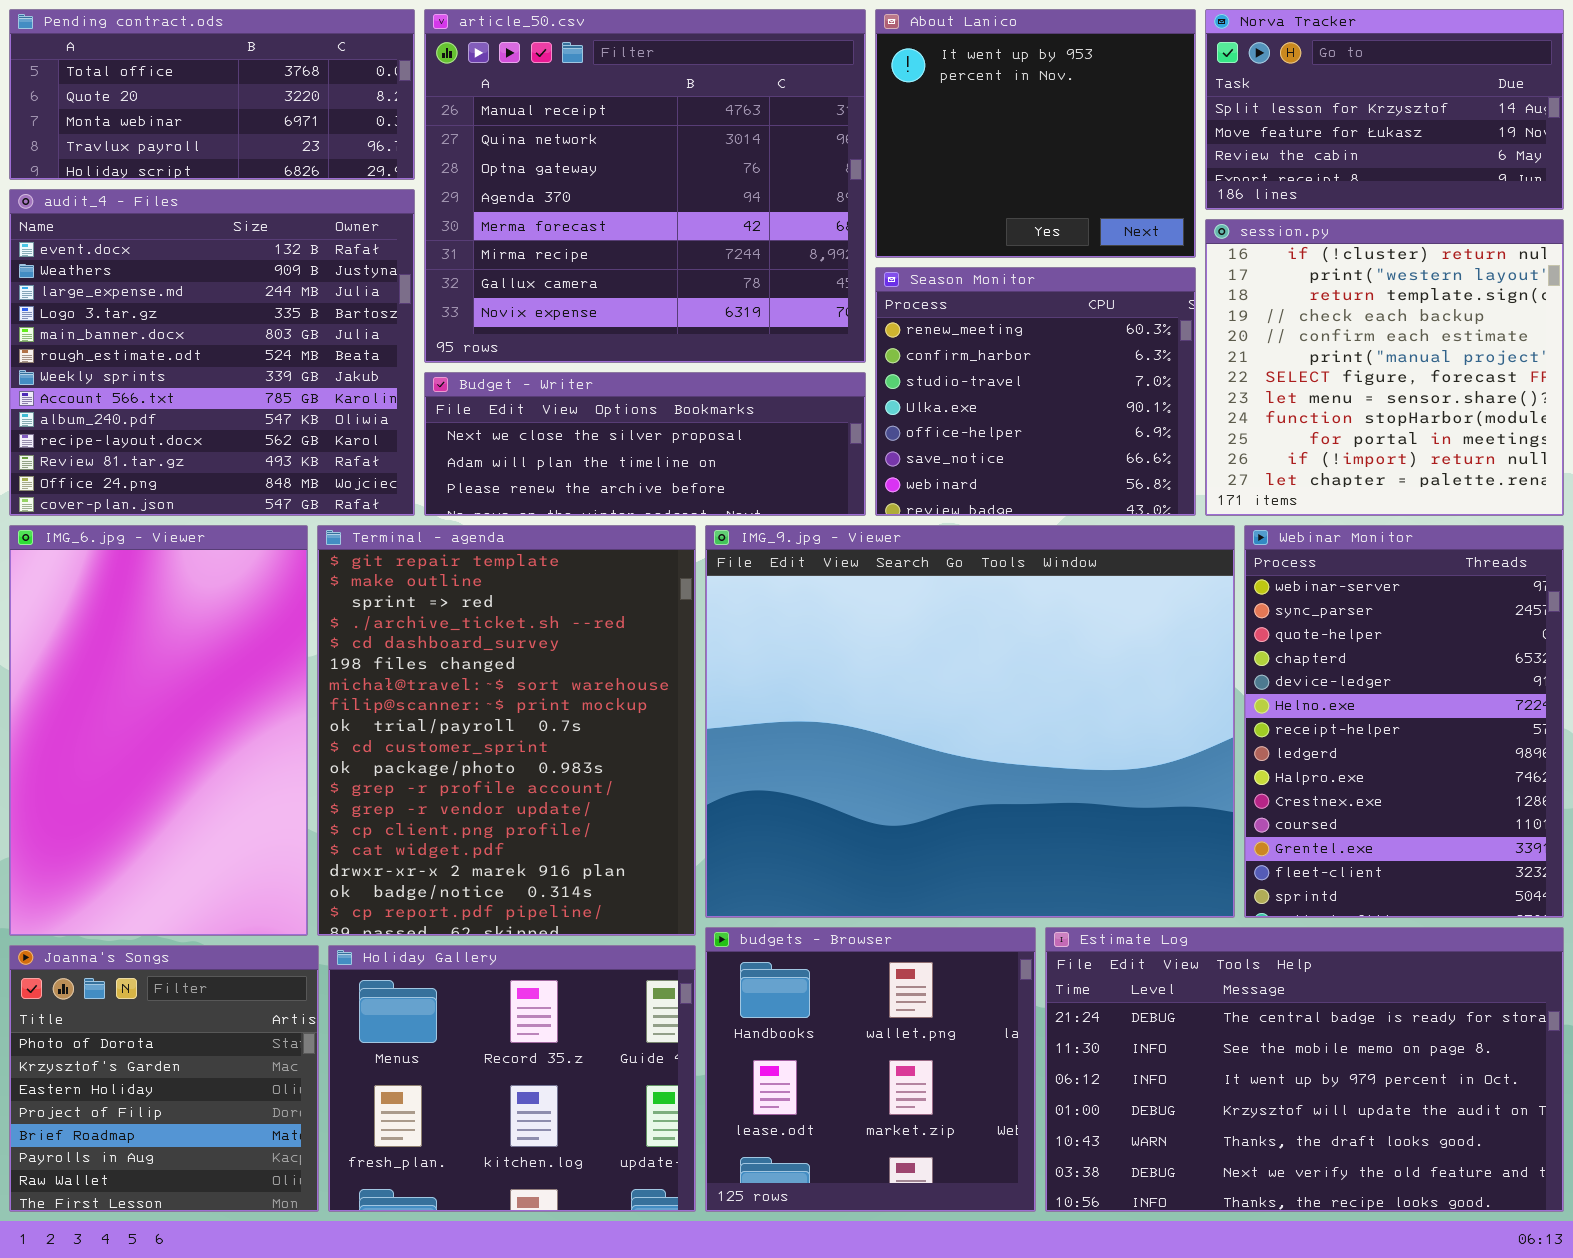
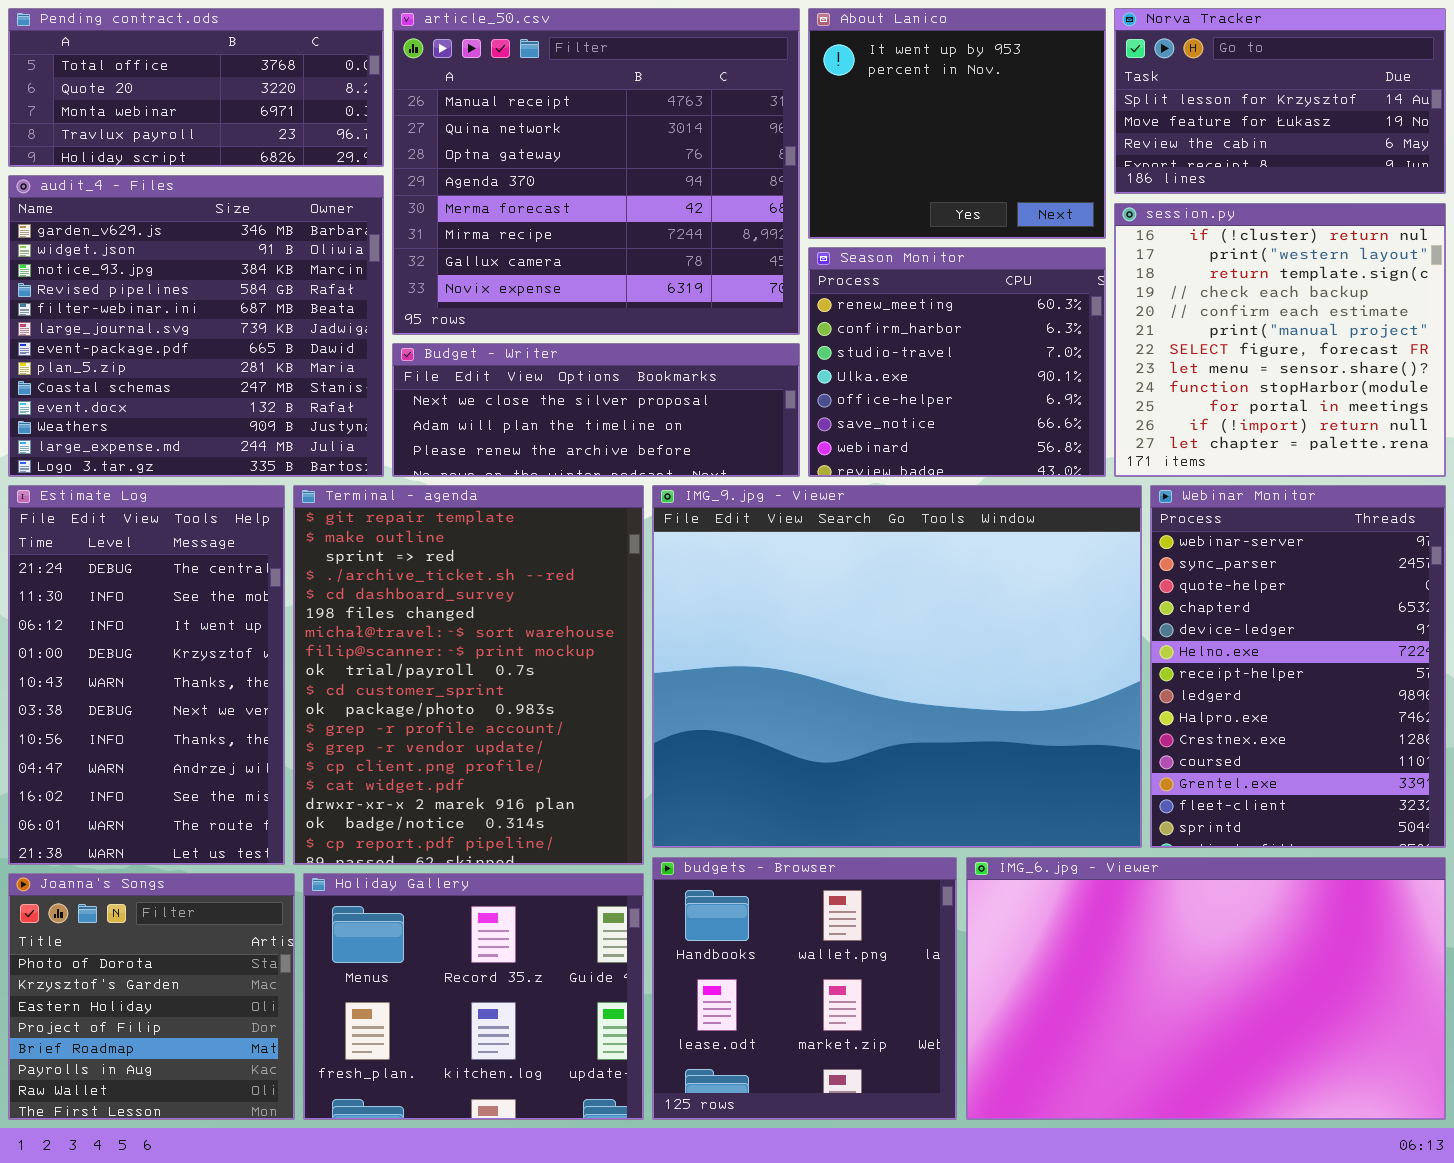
audit_4 - Files: [9,189,415,516] -> [8,175,384,477], scrolled up 9 rows
IMG_6.jpg - Viewer: [9,525,308,936] -> [966,857,1446,1120], moved, resized
Estimate Log: [1045,927,1564,1212] -> [8,485,285,865], moved, resized

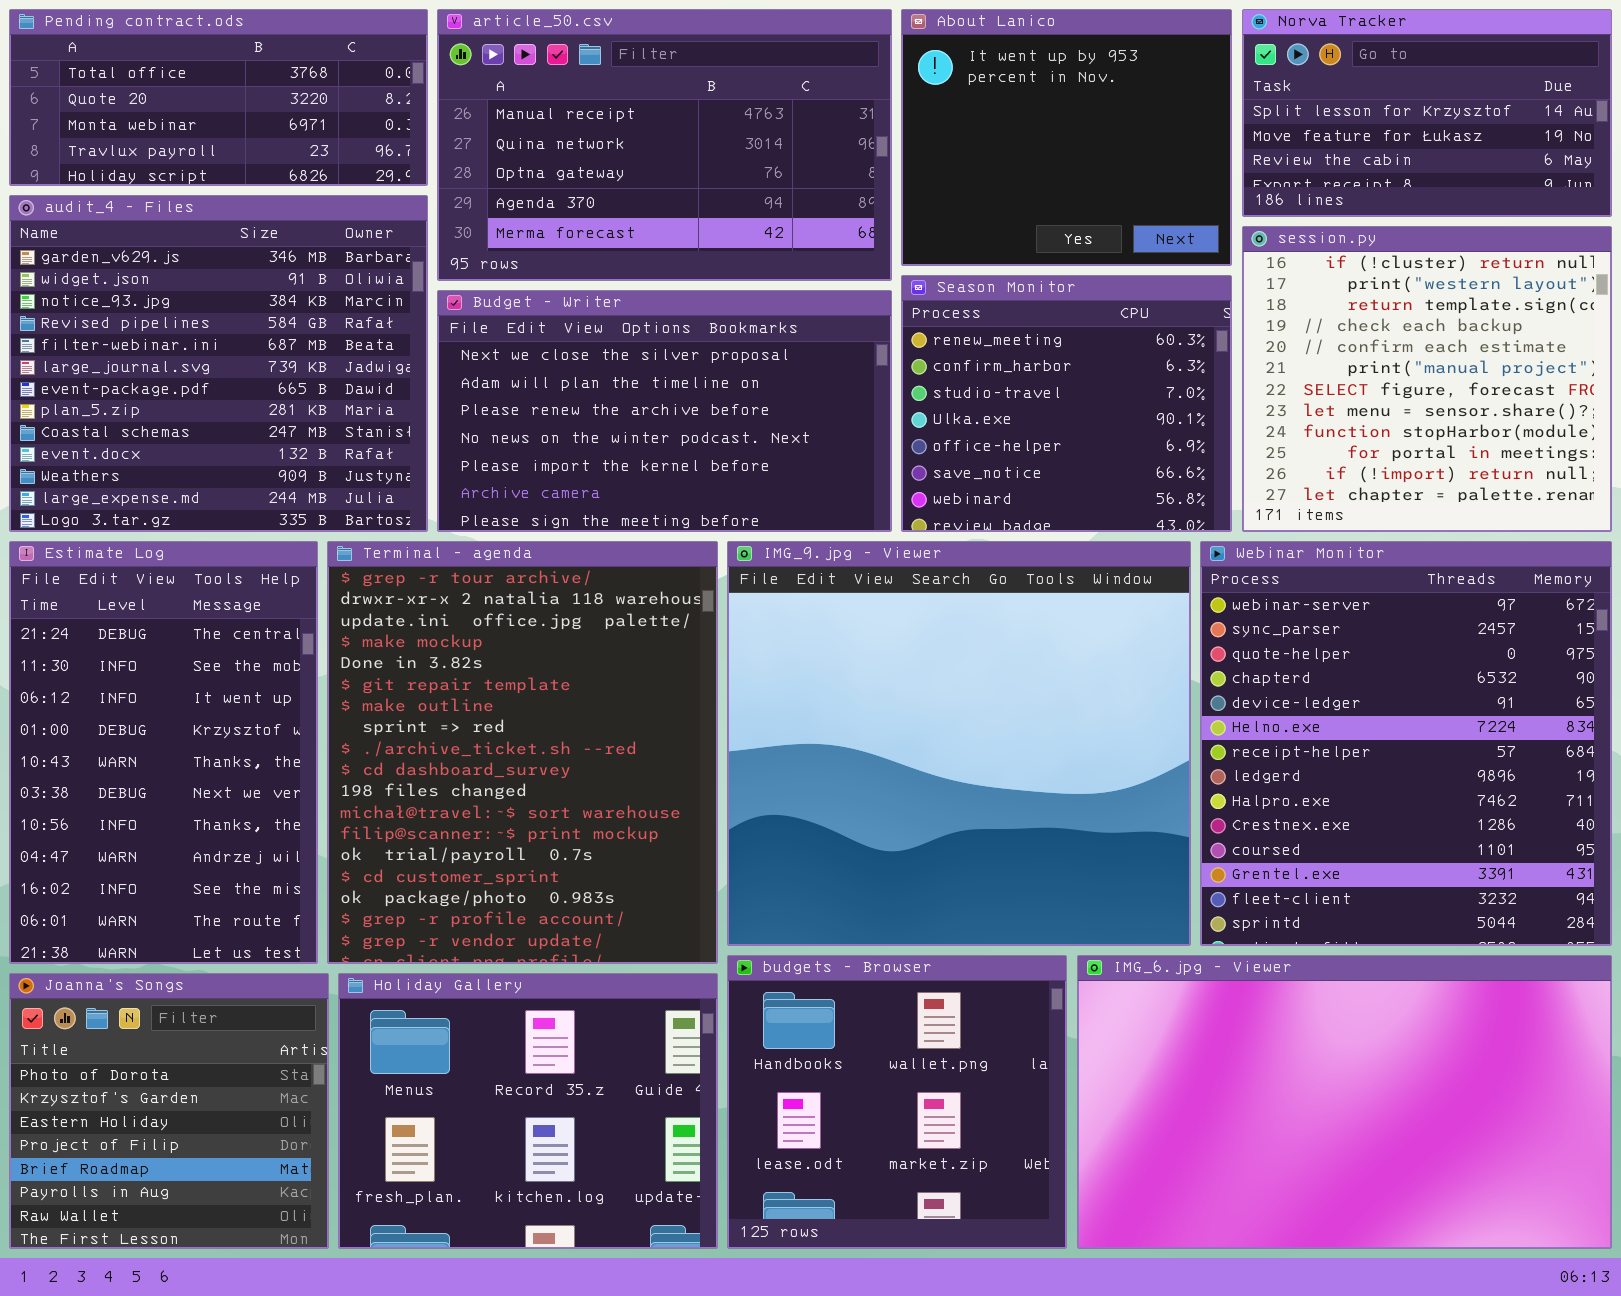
article_50.csv: [392,8,800,335] -> [437,9,892,281], resized
Budget - Writer: [392,343,800,477] -> [437,290,892,532], resized
Terminal - agenda: [293,485,644,865] -> [327,541,718,964], scrolled up 5 rows
IMG_9.jpg - Viewer: [652,485,1142,848] -> [727,541,1191,946], resized
Webinar Monitor: [1150,485,1446,848] -> [1200,541,1612,946], resized

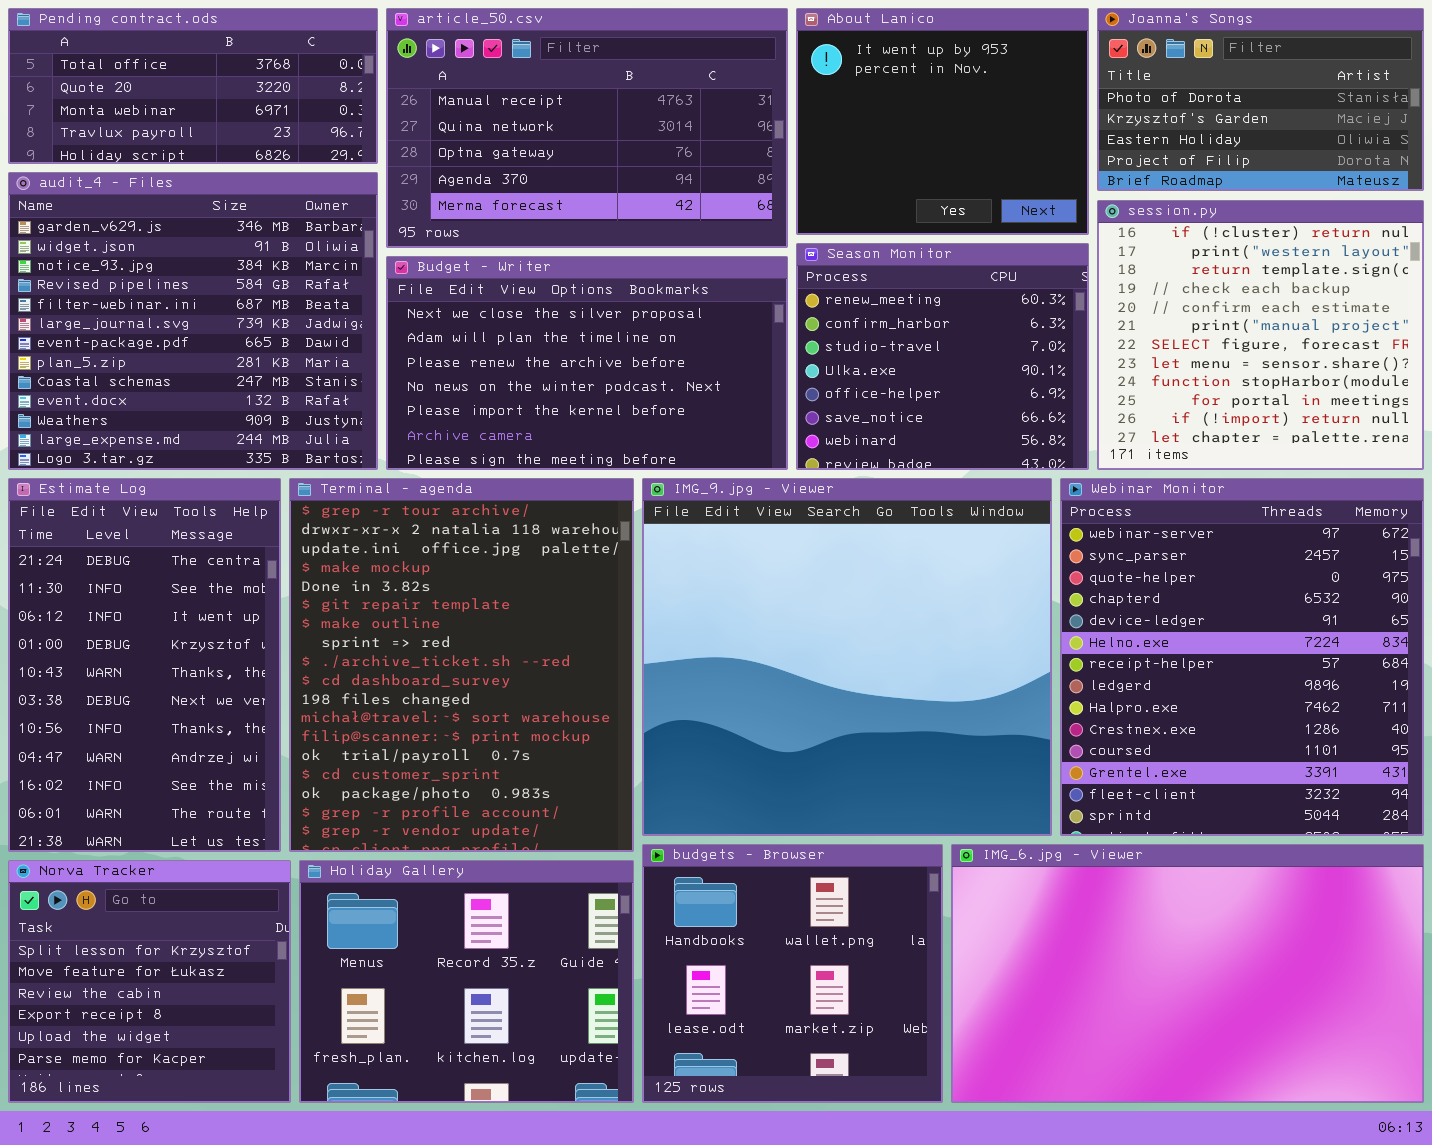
Norva Tracker: [1242,9,1612,217] -> [8,860,291,1103], moved, resized
Joanna's Songs: [9,973,329,1249] -> [1097,8,1424,191], moved, resized

